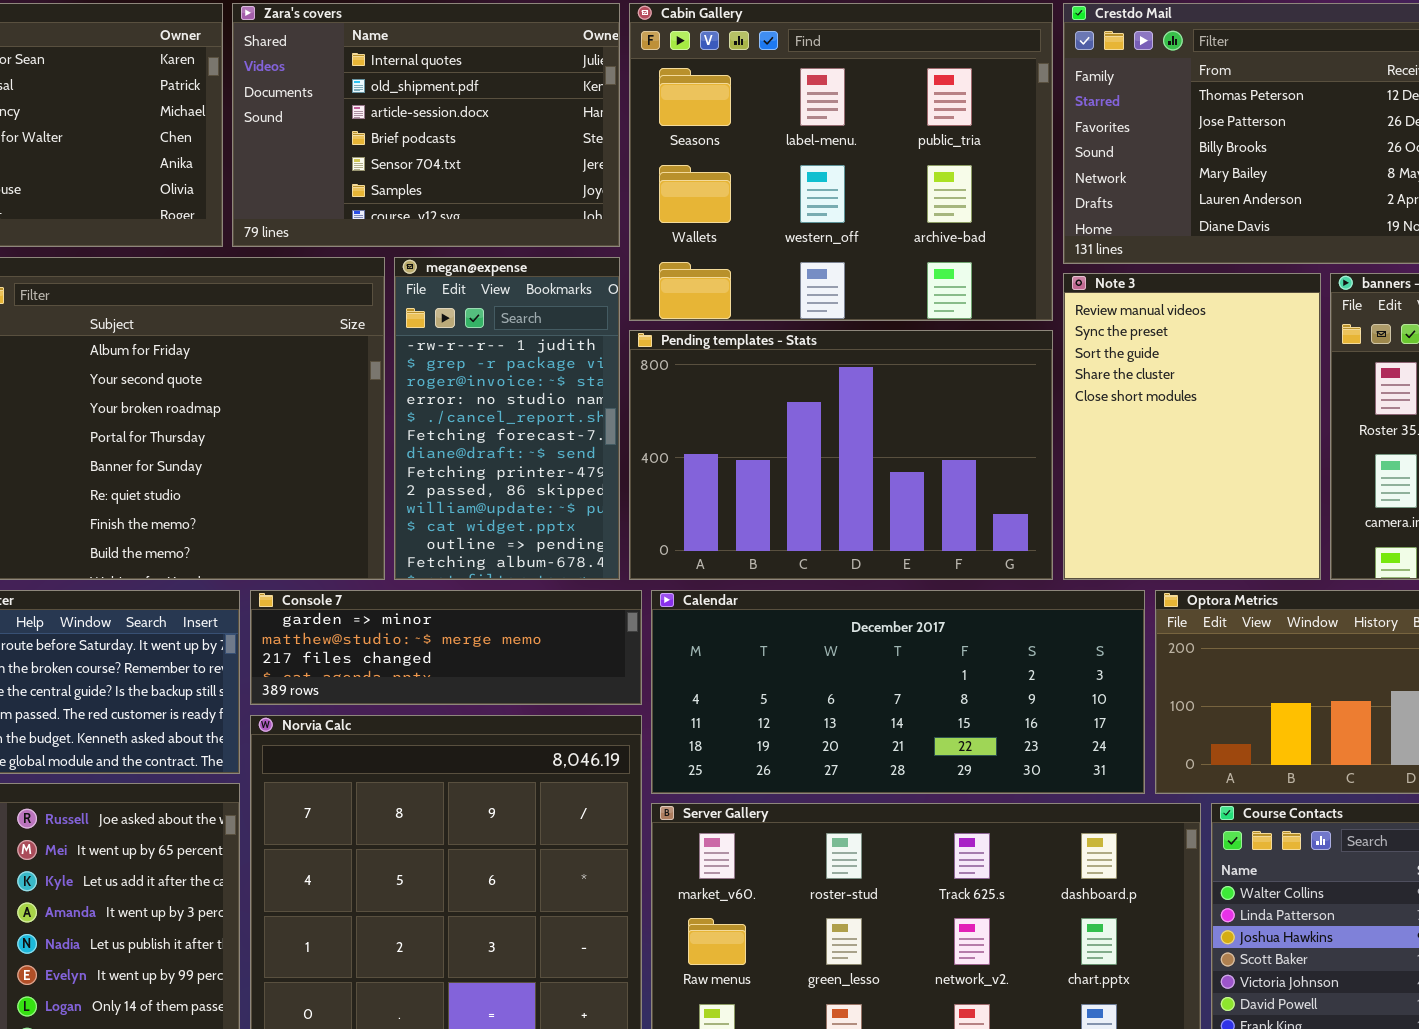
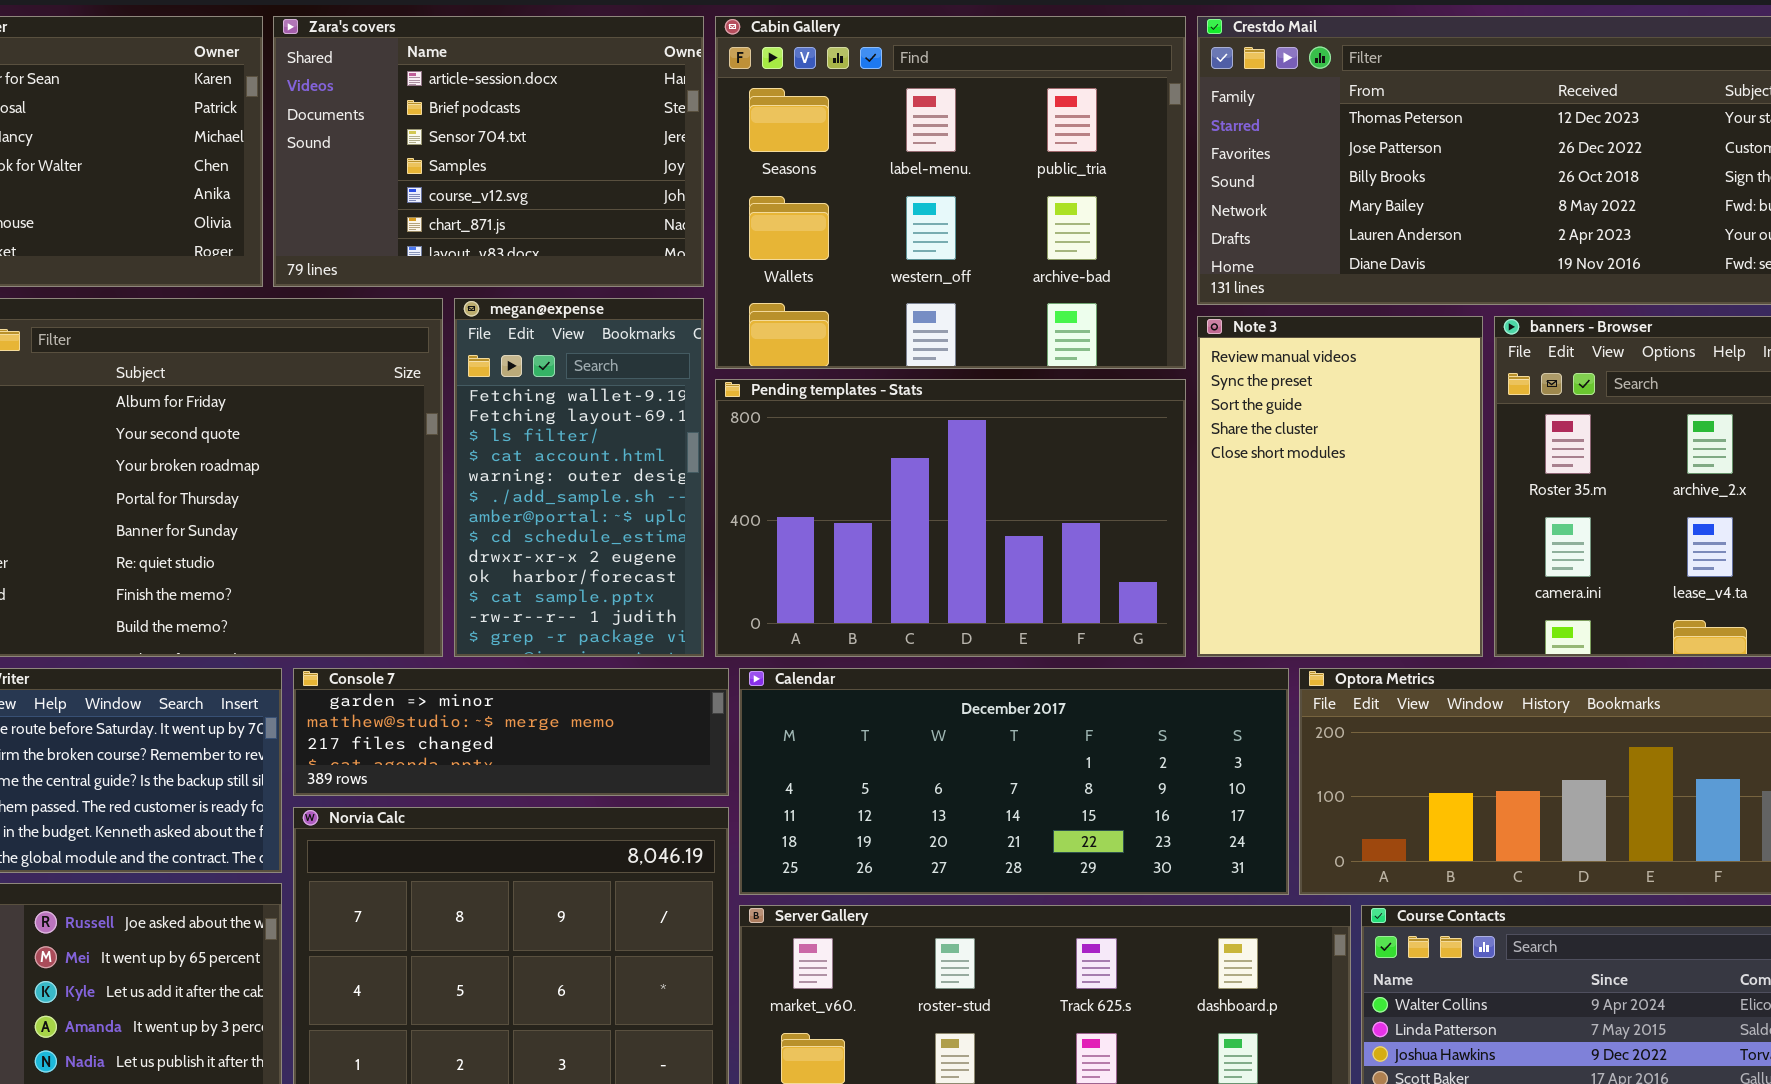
Zara's covers: [232,3,620,247] -> [273,16,704,287], scrolled down 2 rows
megan@expense: [394,257,620,580] -> [454,298,704,657], scrolled up 11 rows

